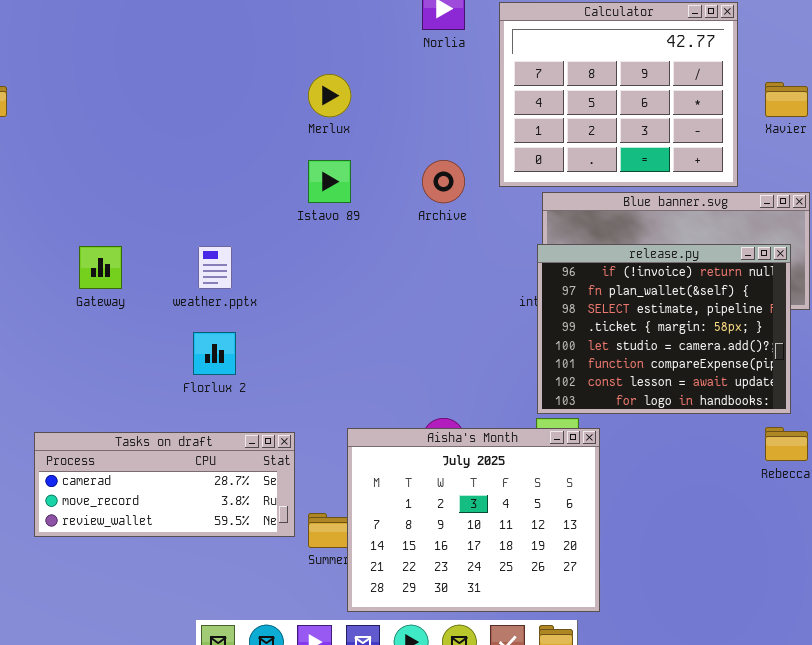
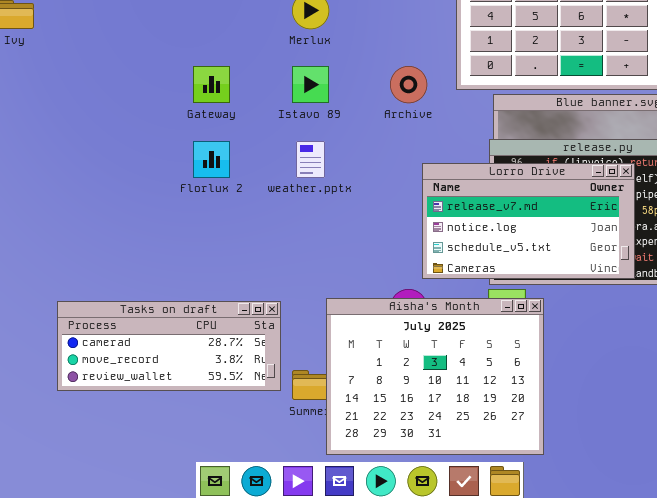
Gateway: [79,246,122,289] -> [193,66,230,103], moved
weather.pptx: [198,246,232,289] -> [296,141,325,178], moved
Lorro Drive: none -> [422,163,635,279], opened
Florlux 2: [193,332,236,375] -> [193,141,230,178], moved

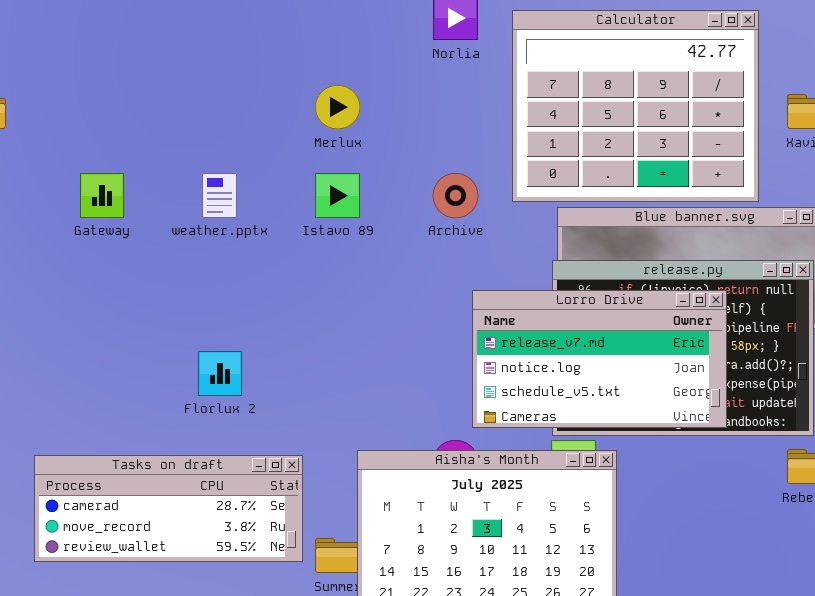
Gateway: [193,66,230,103] -> [80,173,124,218], moved
Florlux 2: [193,141,230,178] -> [198,351,242,396], moved
weather.pptx: [296,141,325,178] -> [202,173,237,218], moved

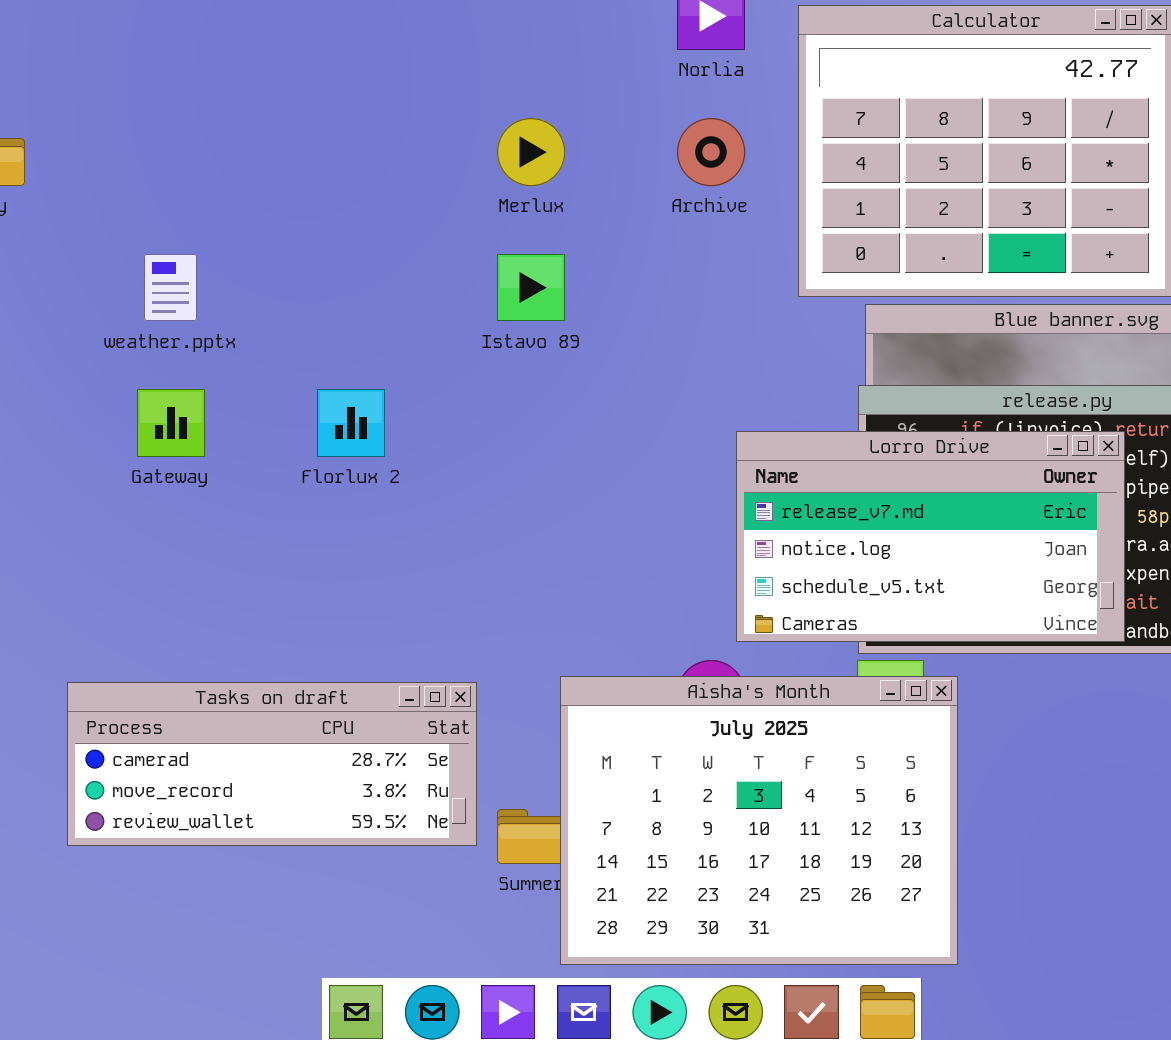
Gateway: [80,173,124,218] -> [137,389,205,457], moved
weather.pptx: [202,173,237,218] -> [144,254,197,321], moved
Archive: [433,173,478,218] -> [677,118,745,186], moved
Florlux 2: [198,351,242,396] -> [317,389,385,457], moved

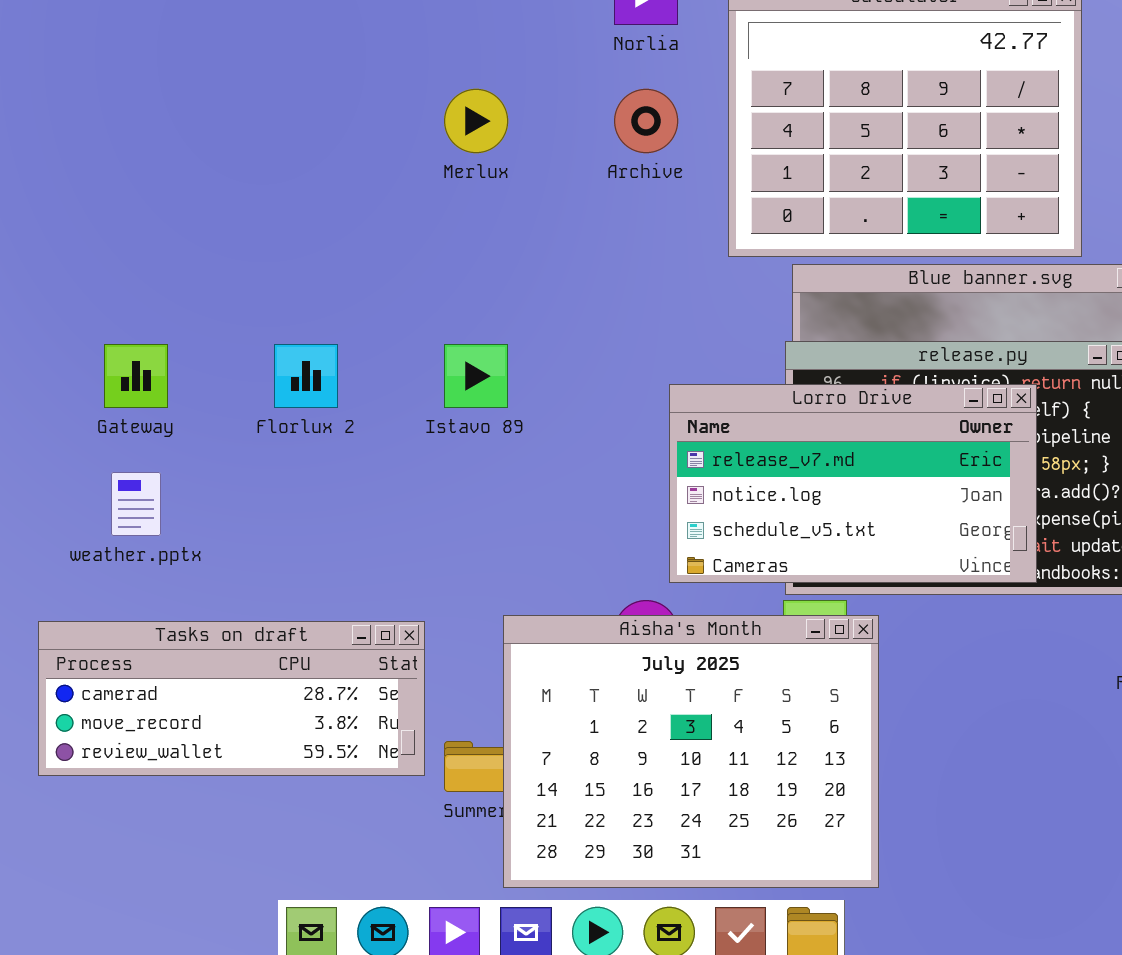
weather.pptx: [144,254,197,321] -> [111,472,161,536], moved
Istavo 89: [497,254,565,321] -> [444,344,508,408], moved

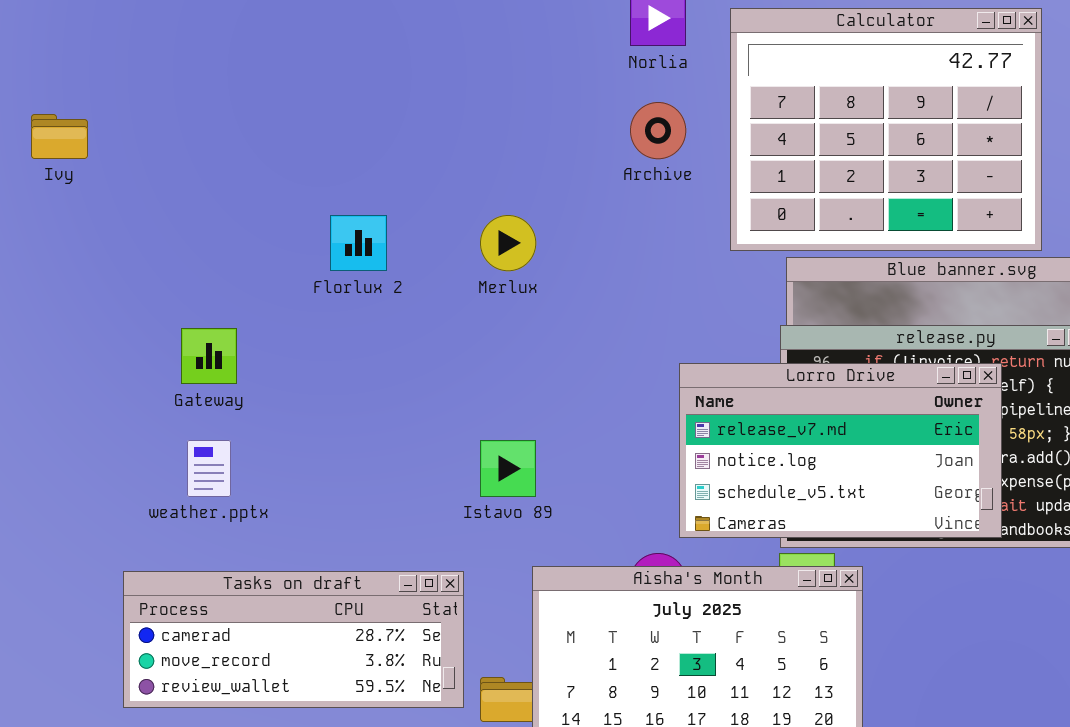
Merlux: [444,89,508,153] -> [480,215,536,271], moved
Florlux 2: [274,344,338,408] -> [330,215,387,271], moved
Istavo 89: [444,344,508,408] -> [480,440,536,497], moved

